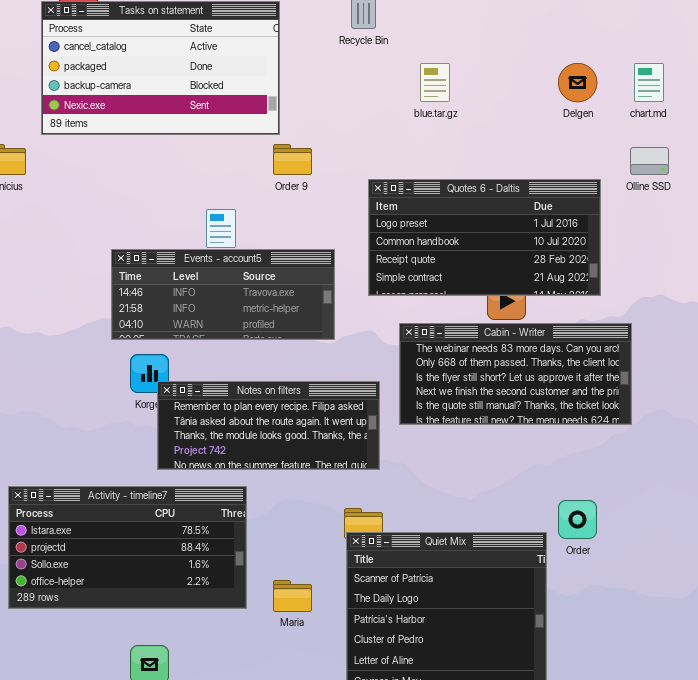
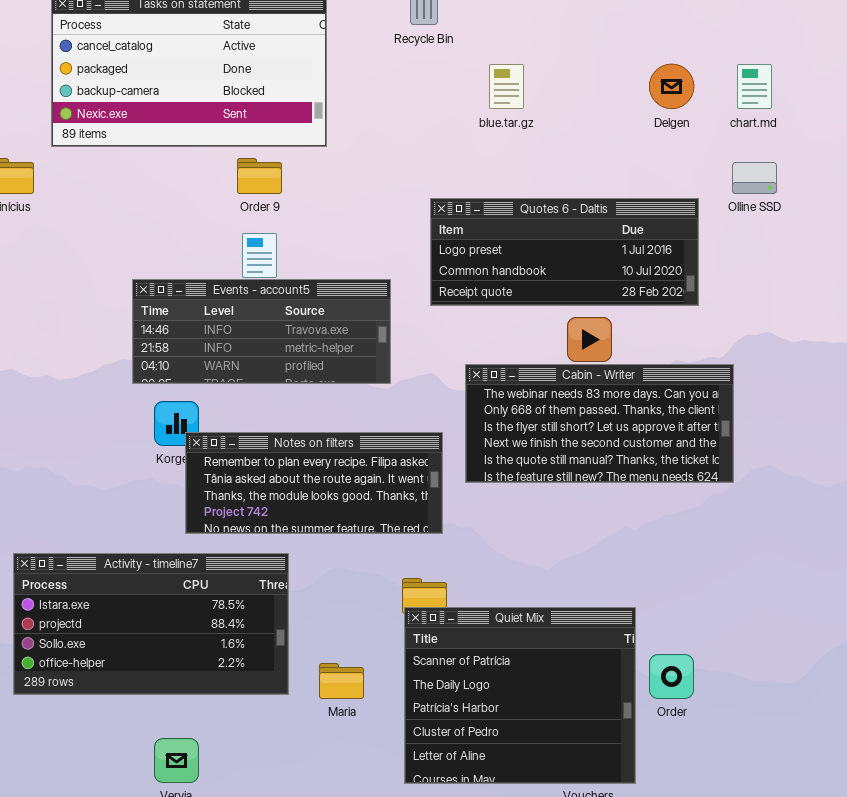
Order 9: [273,144,312,175] -> [237,158,282,194], moved
Quotes 6 - Daltis: [368,179,601,296] -> [430,198,699,306], resized
Order: [558,500,597,539] -> [649,654,694,699], moved

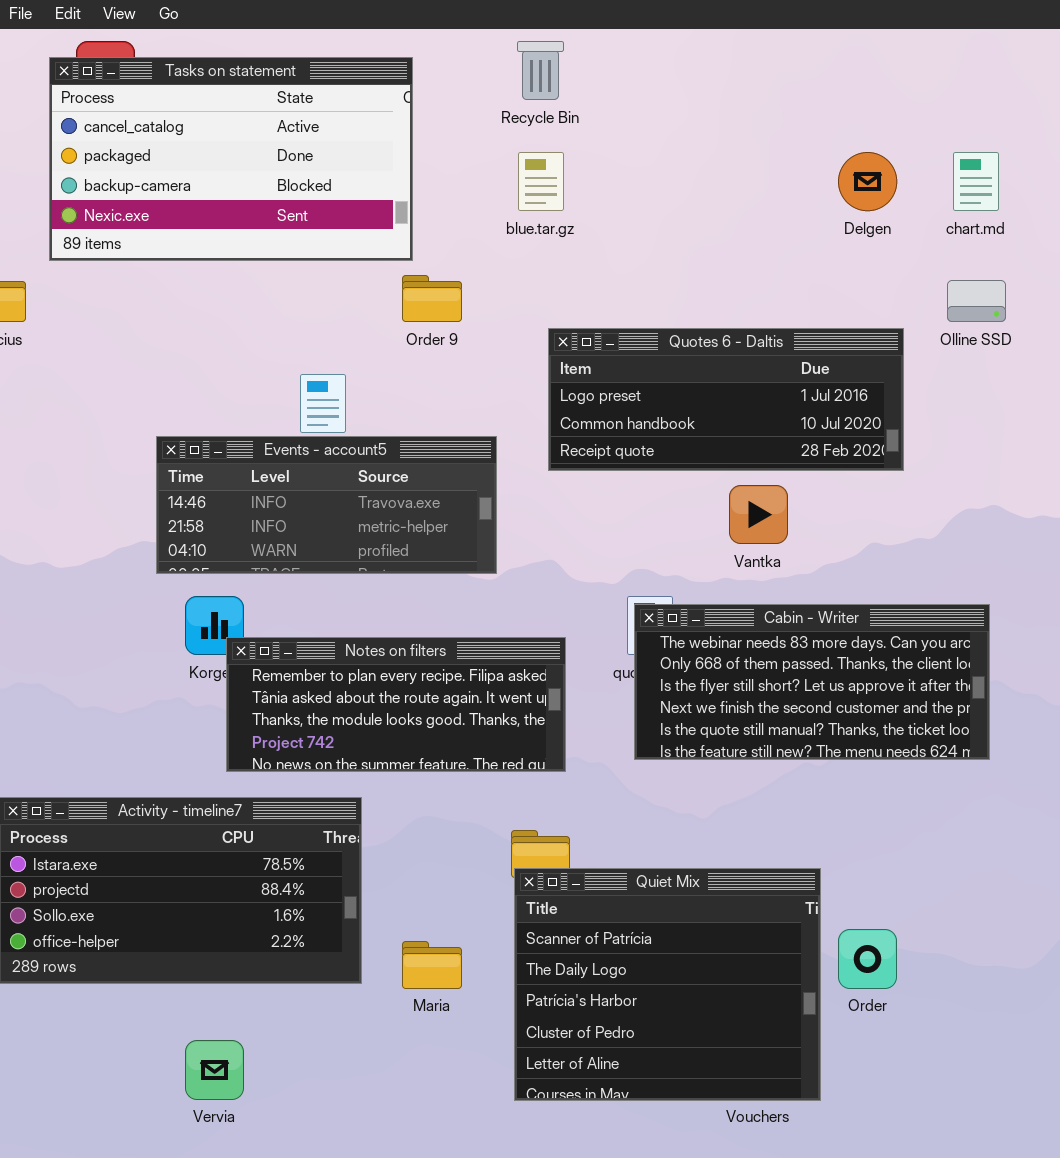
blue.tar.gz: [489,64,524,109] -> [518,152,564,211], moved
Order 9: [237,158,282,194] -> [402,275,462,322], moved
Cabin - Writer: [465,364,734,483] -> [634,604,990,760], moved

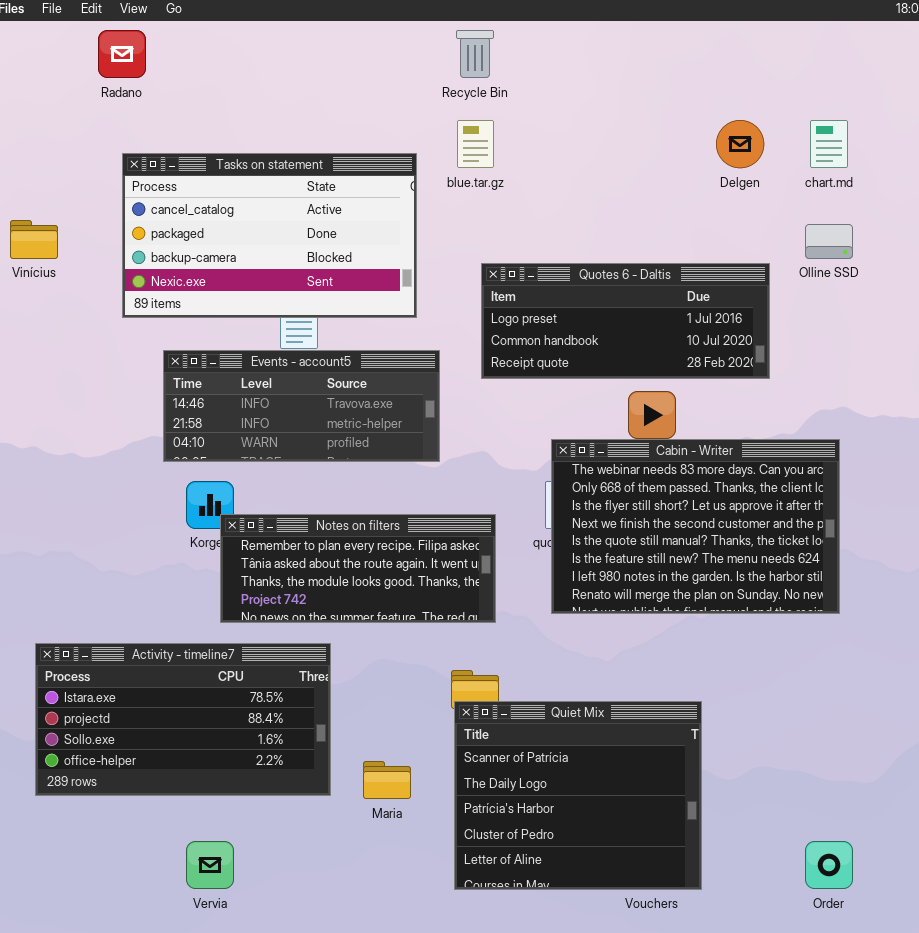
Tasks on statement: [49,57,413,261] -> [122,153,417,318], moved
Cabin - Writer: [634,604,990,760] -> [551,439,840,614], resized
Order: [838,929,897,989] -> [805,841,853,889], moved

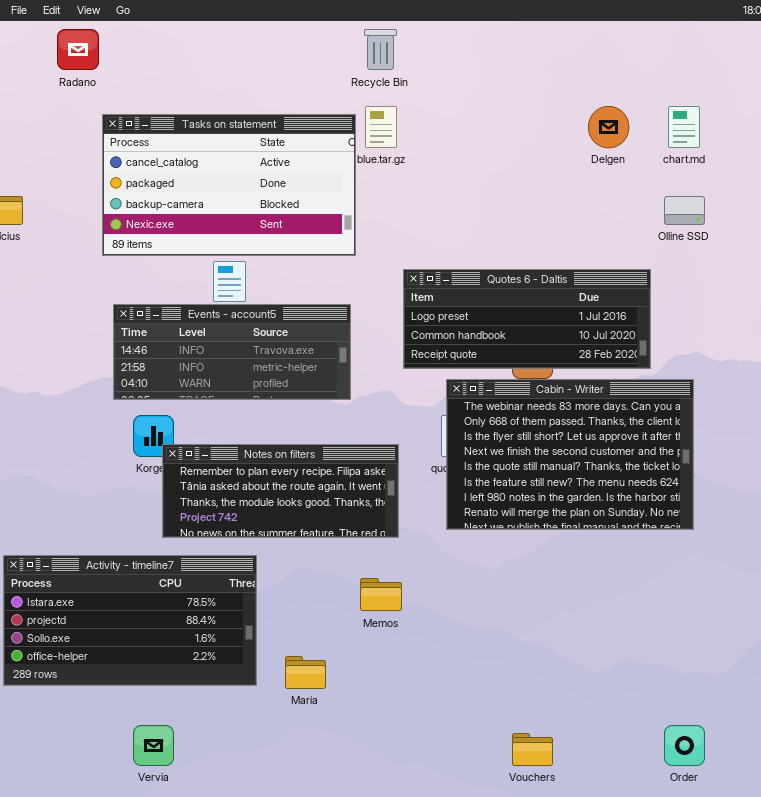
Tasks on statement: [122,153,417,318] -> [102,114,356,256], moved
Quotes 6 - Daltis: [481,263,770,379] -> [403,269,651,369], moved
Quiet Mix: [454,701,702,890] -> none, closed

